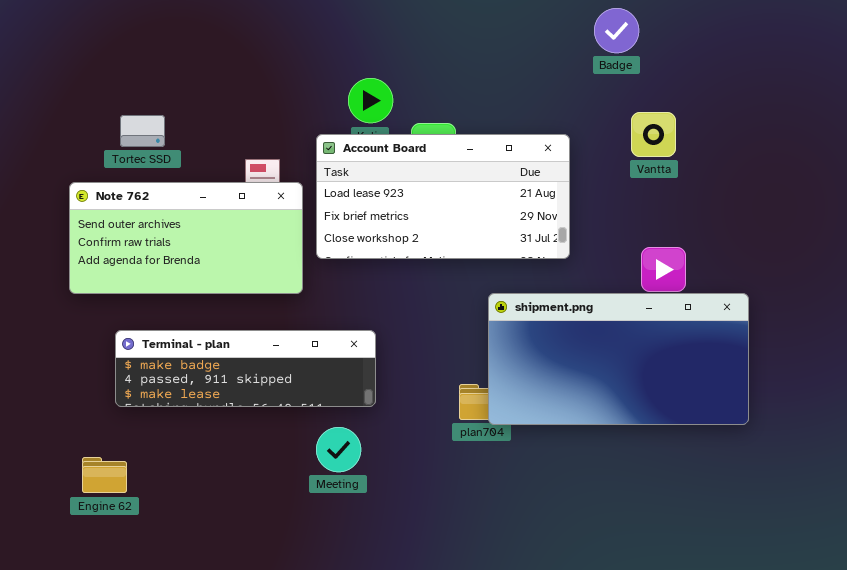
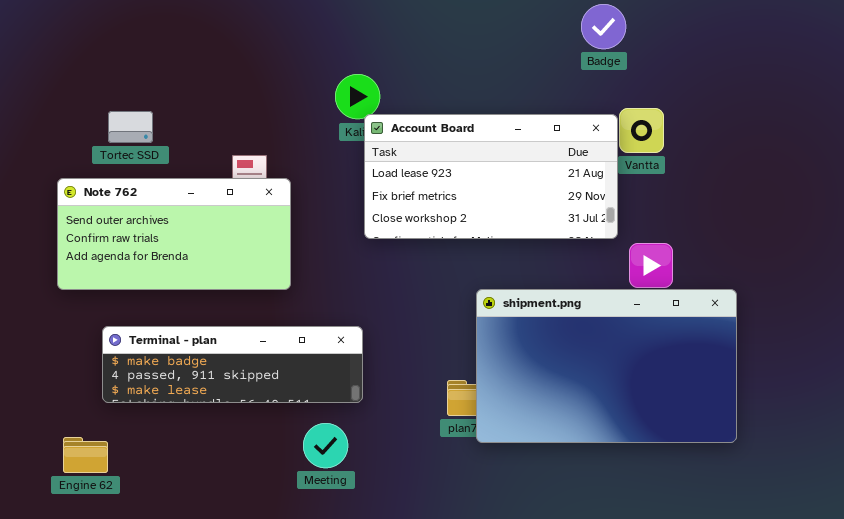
Account Board: [316,134,570,259] -> [364,114,618,239], moved
shipment.png: [488,293,749,425] -> [476,289,737,443], resized
Engine 62: [82,457,127,493] -> [63,437,108,473], moved

